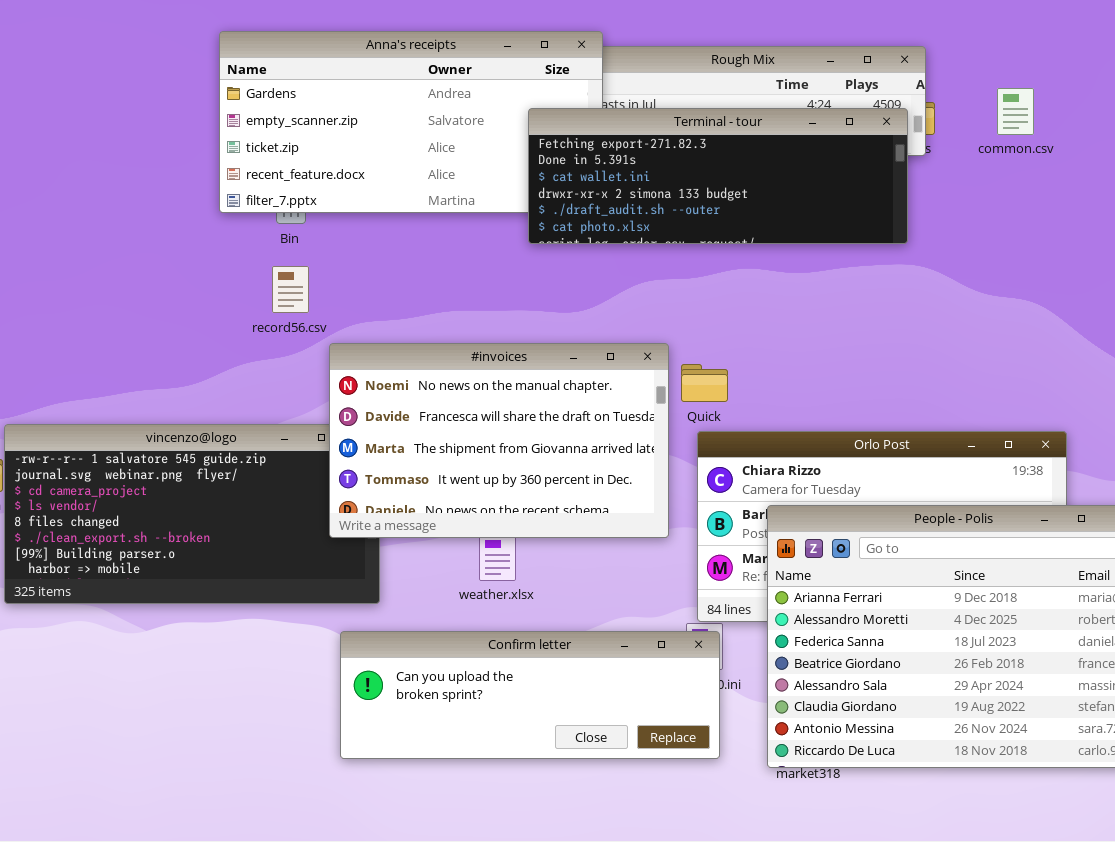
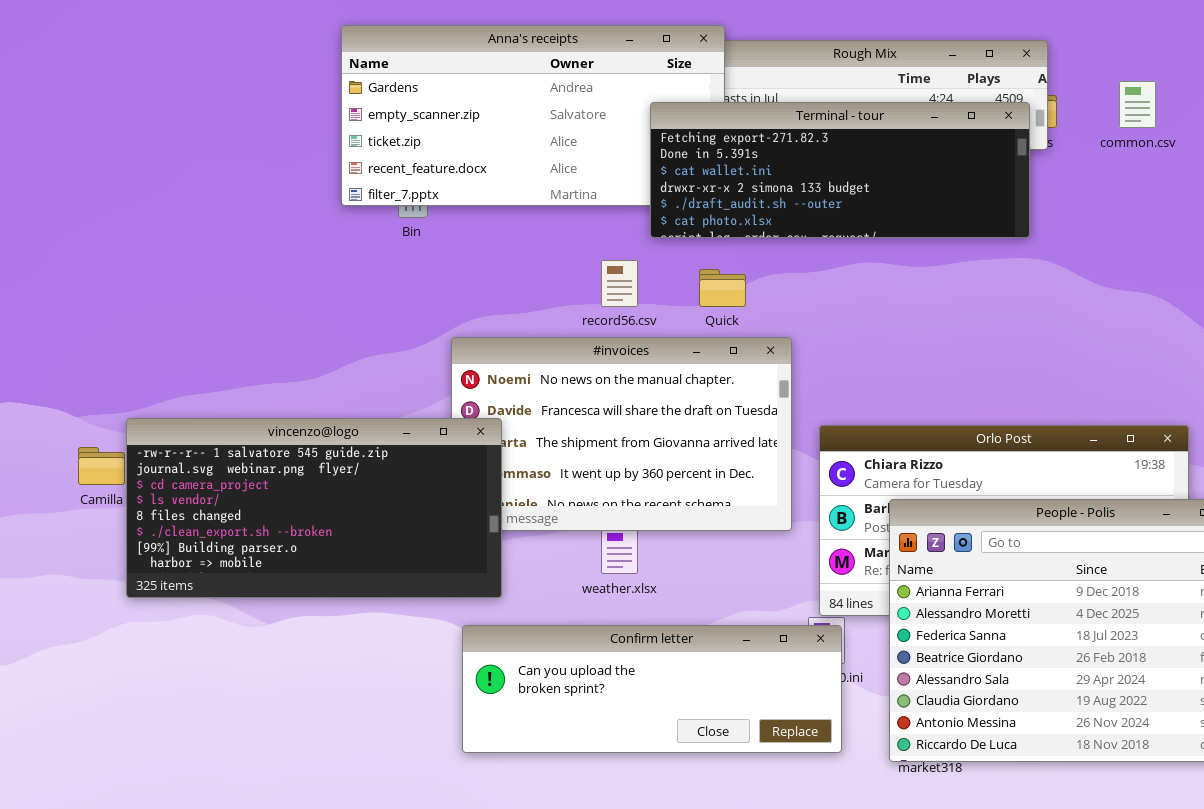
record56.csv: [272,266,309,313] -> [601,260,638,307], moved
Quick: [681,364,728,402] -> [699,269,746,307], moved
vincenzo@logo: [4,424,380,604] -> [126,418,502,598], raised

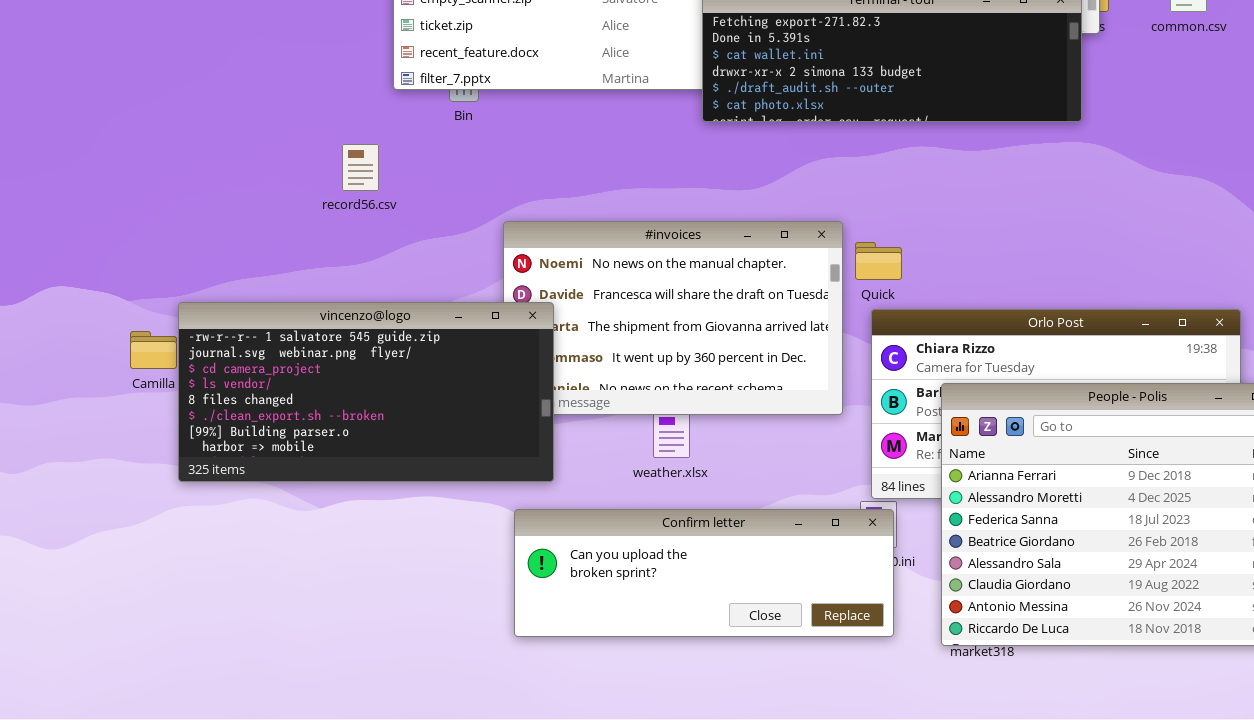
record56.csv: [601,260,638,307] -> [342,144,379,191], moved
Quick: [699,269,746,307] -> [855,242,902,280], moved

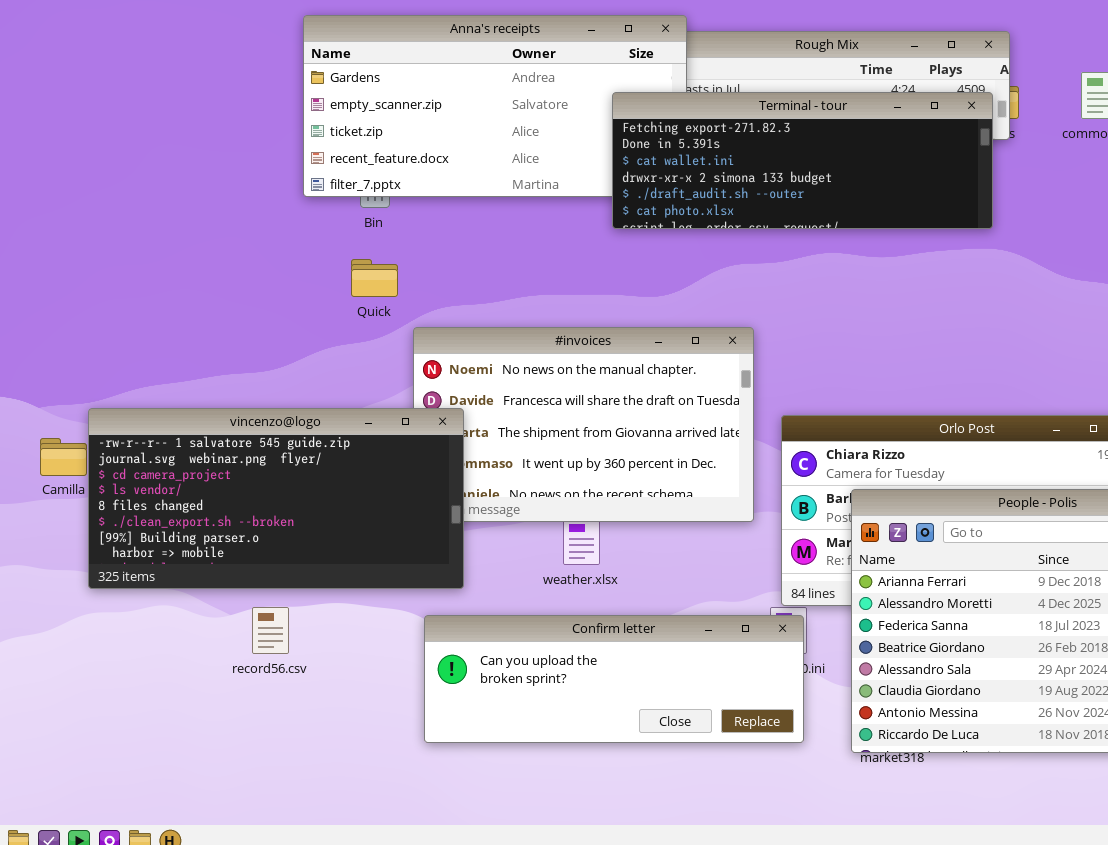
record56.csv: [342,144,379,191] -> [252,607,289,654], moved
Quick: [855,242,902,280] -> [351,259,398,297], moved

